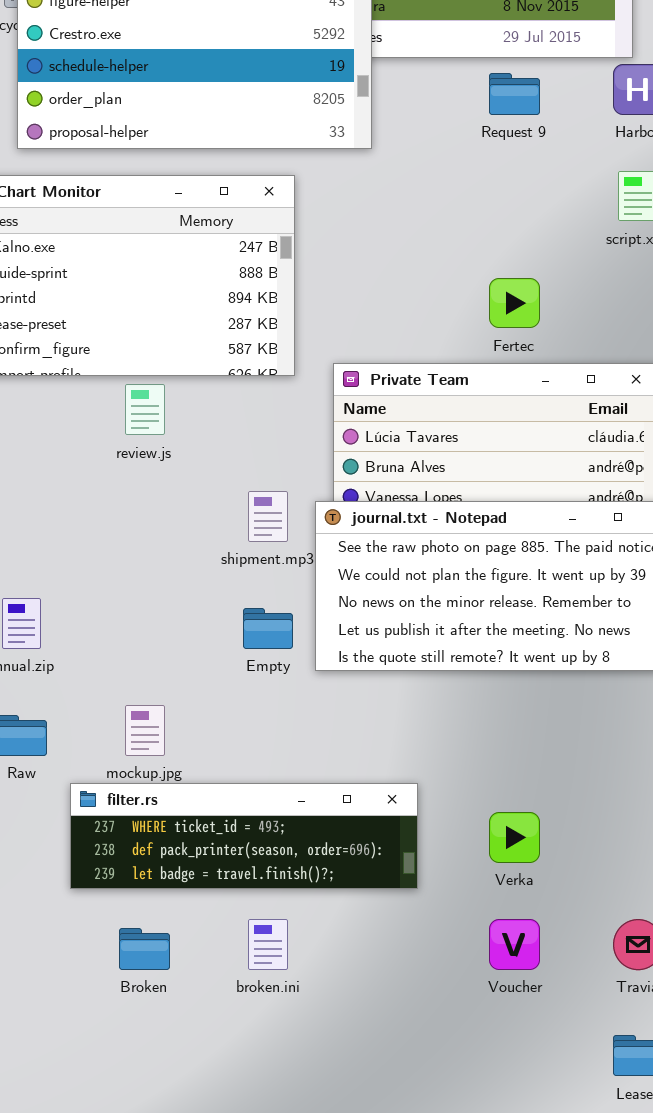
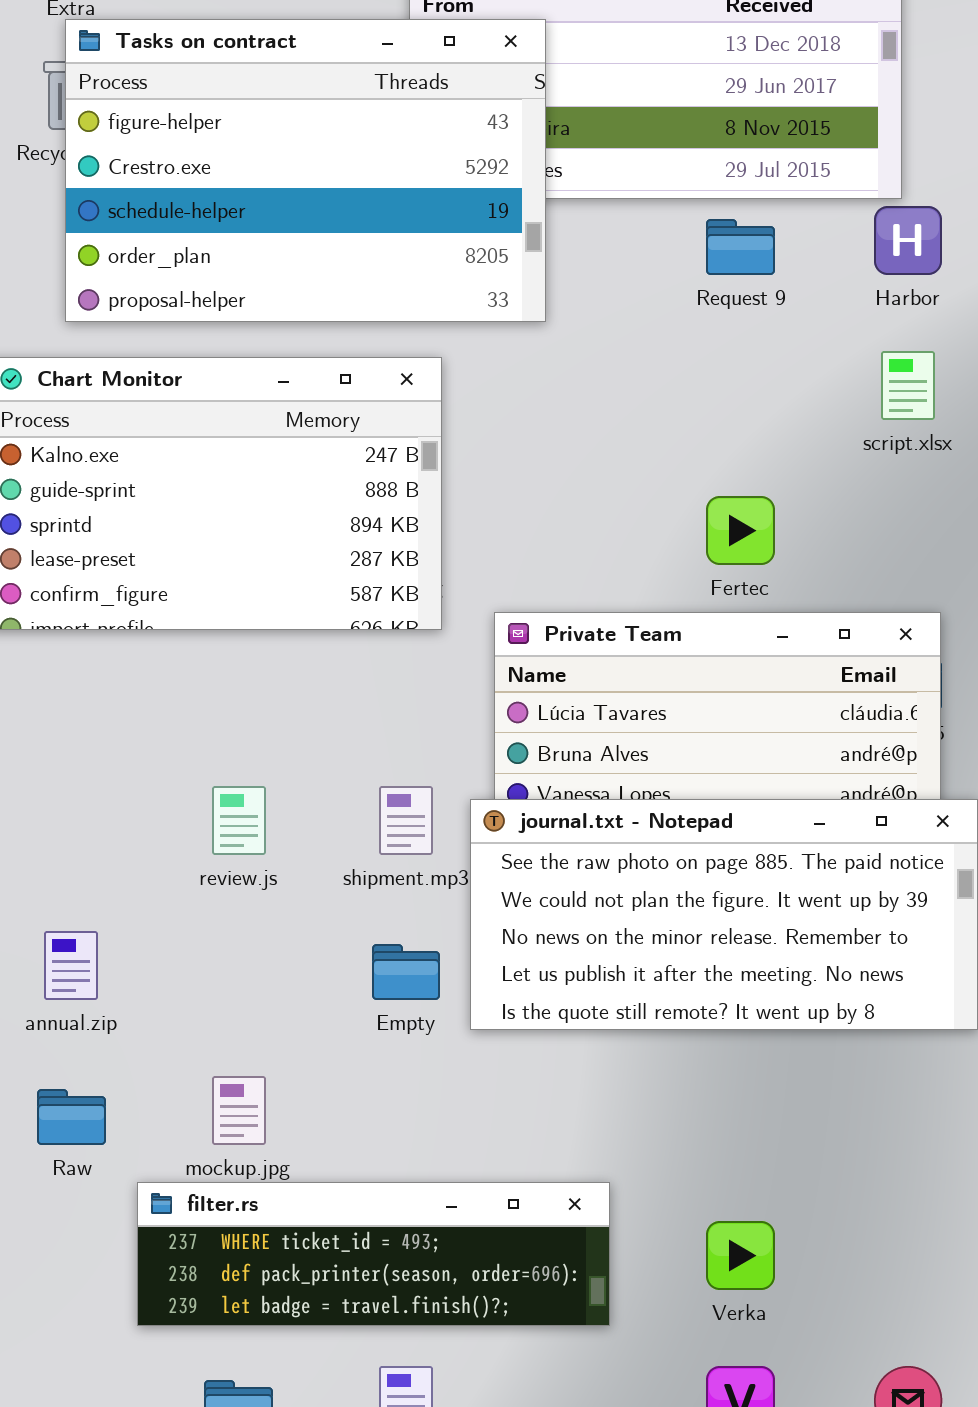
review.js: [125,384,165,435] -> [212,786,266,855], moved

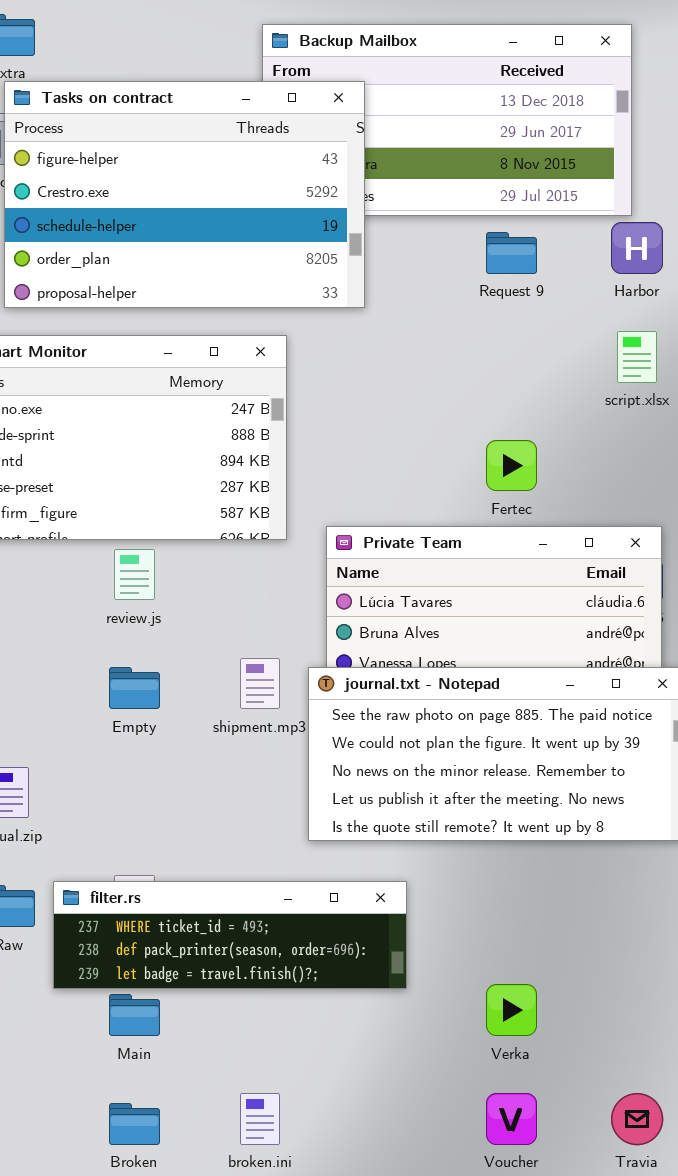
review.js: [212,786,266,855] -> [114,549,155,600], moved
Empty: [372,944,440,1000] -> [109,667,160,709], moved
filter.rs: [137,1182,610,1326] -> [53,881,407,989], moved

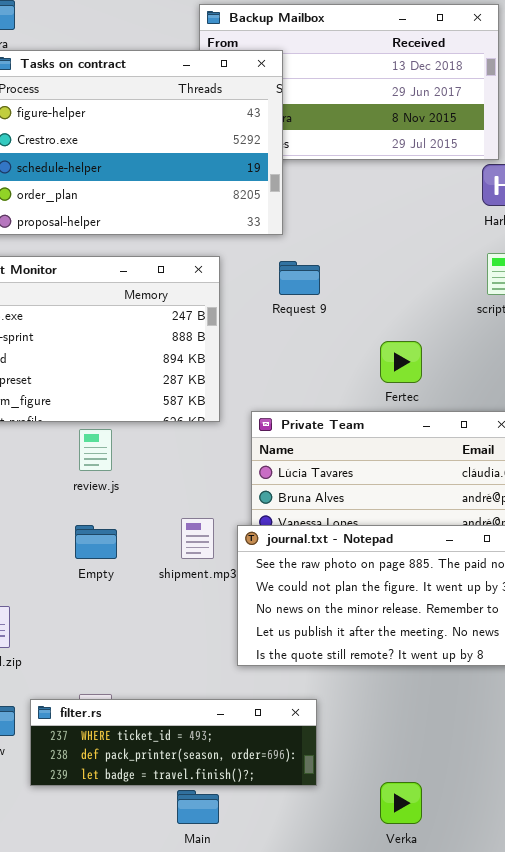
Request 9: [486,232,537,274] -> [279,261,320,295], moved
Main: [109,994,160,1036] -> [177,790,219,824], moved

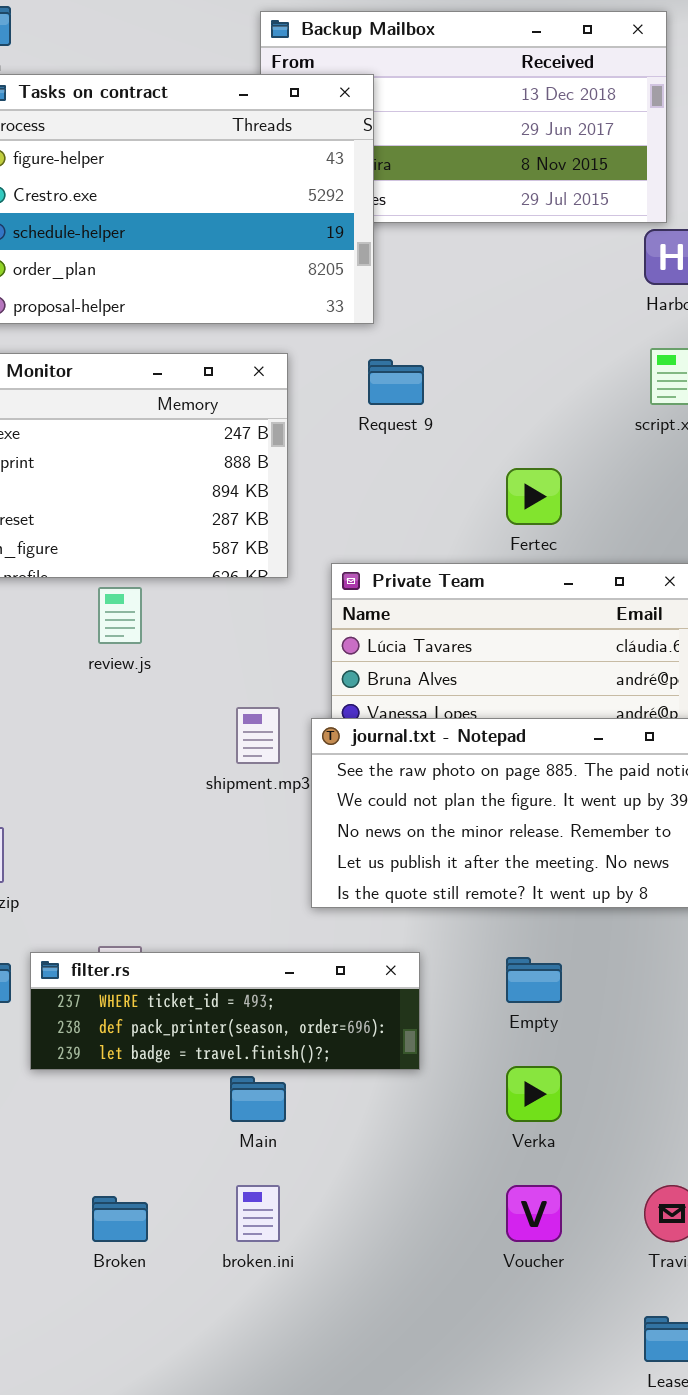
Empty: [75,525,117,559] -> [506,957,562,1003], moved

